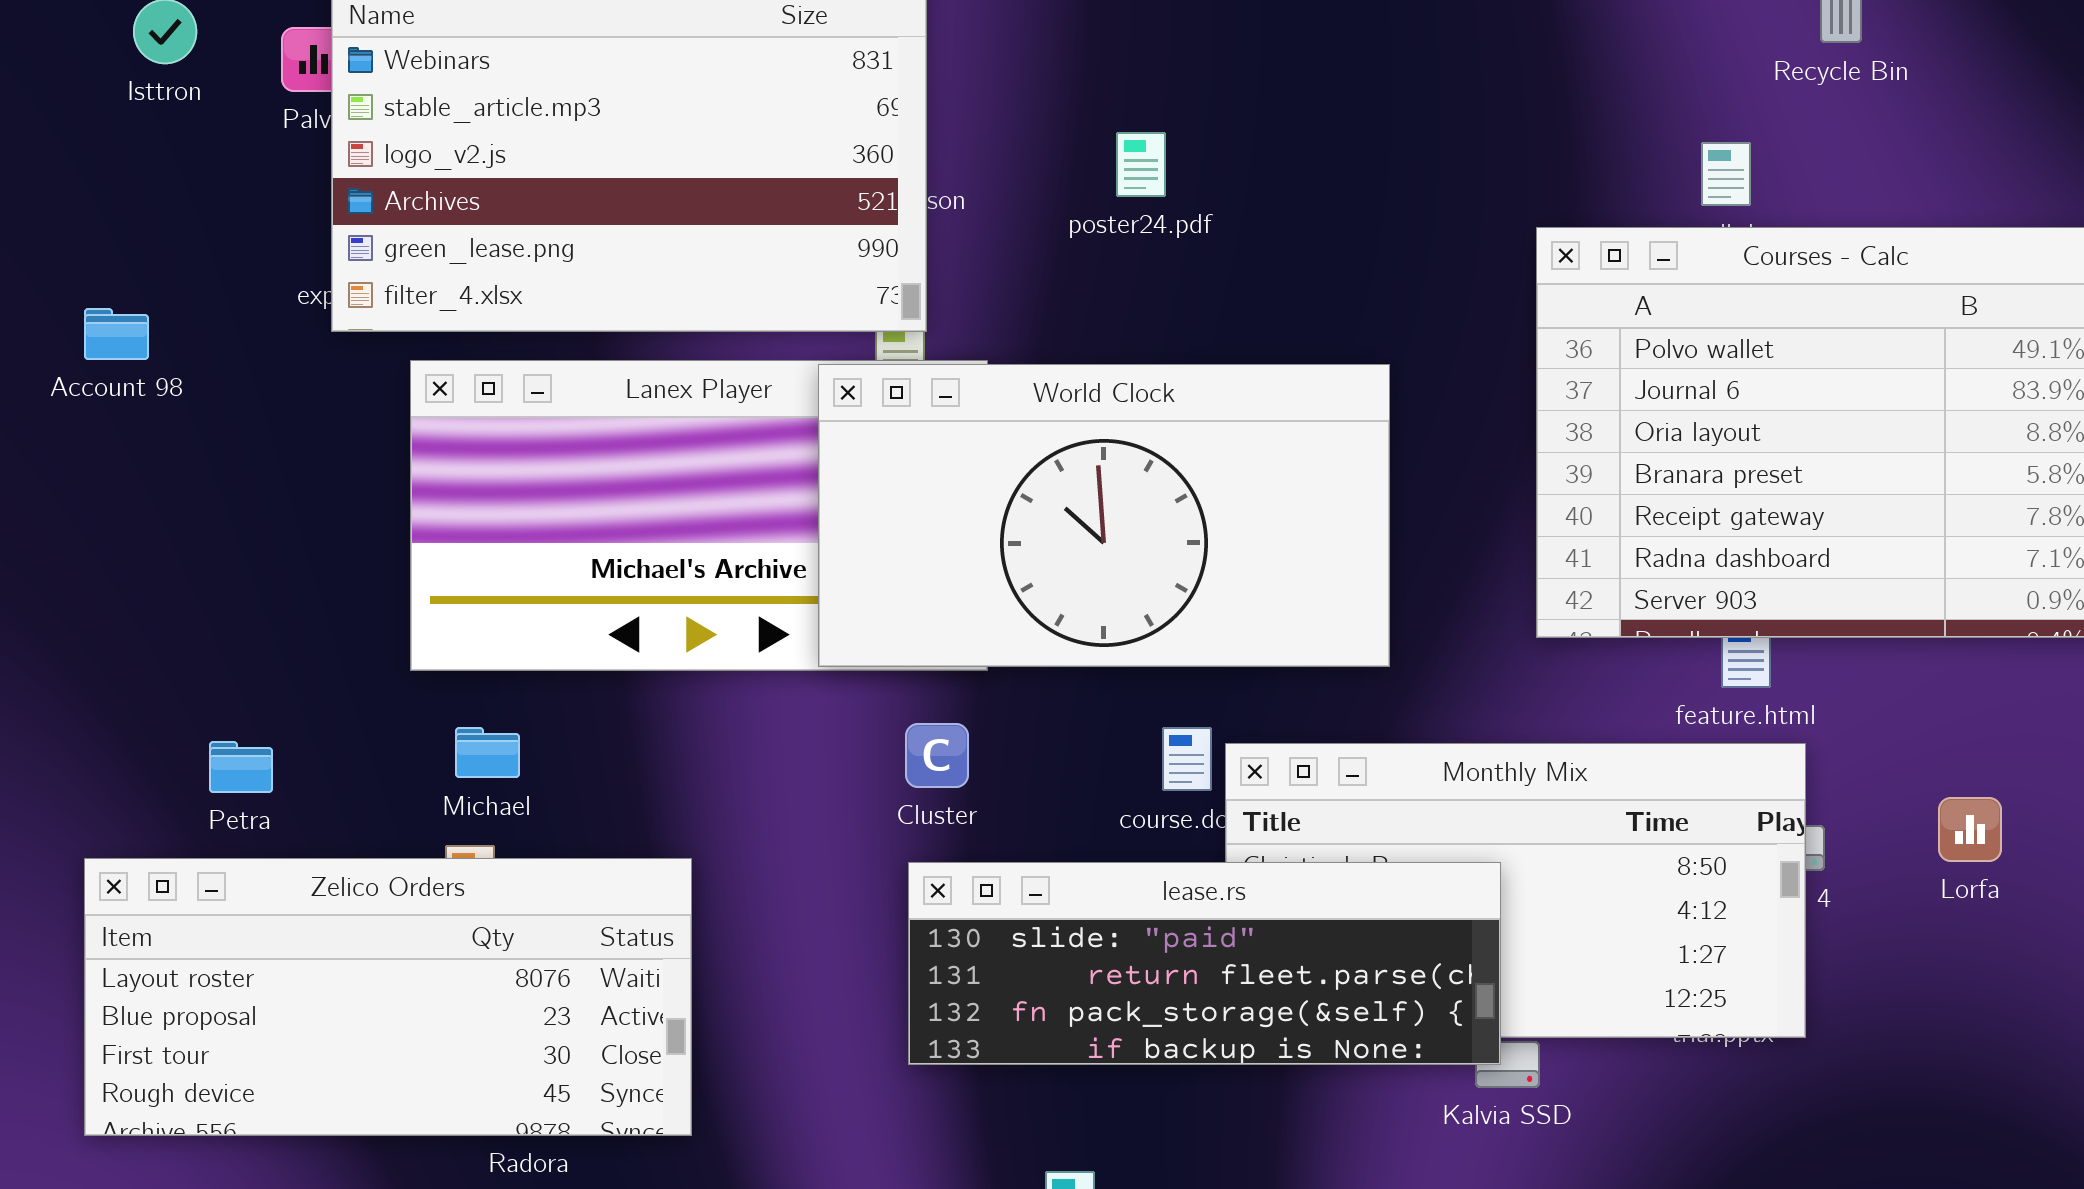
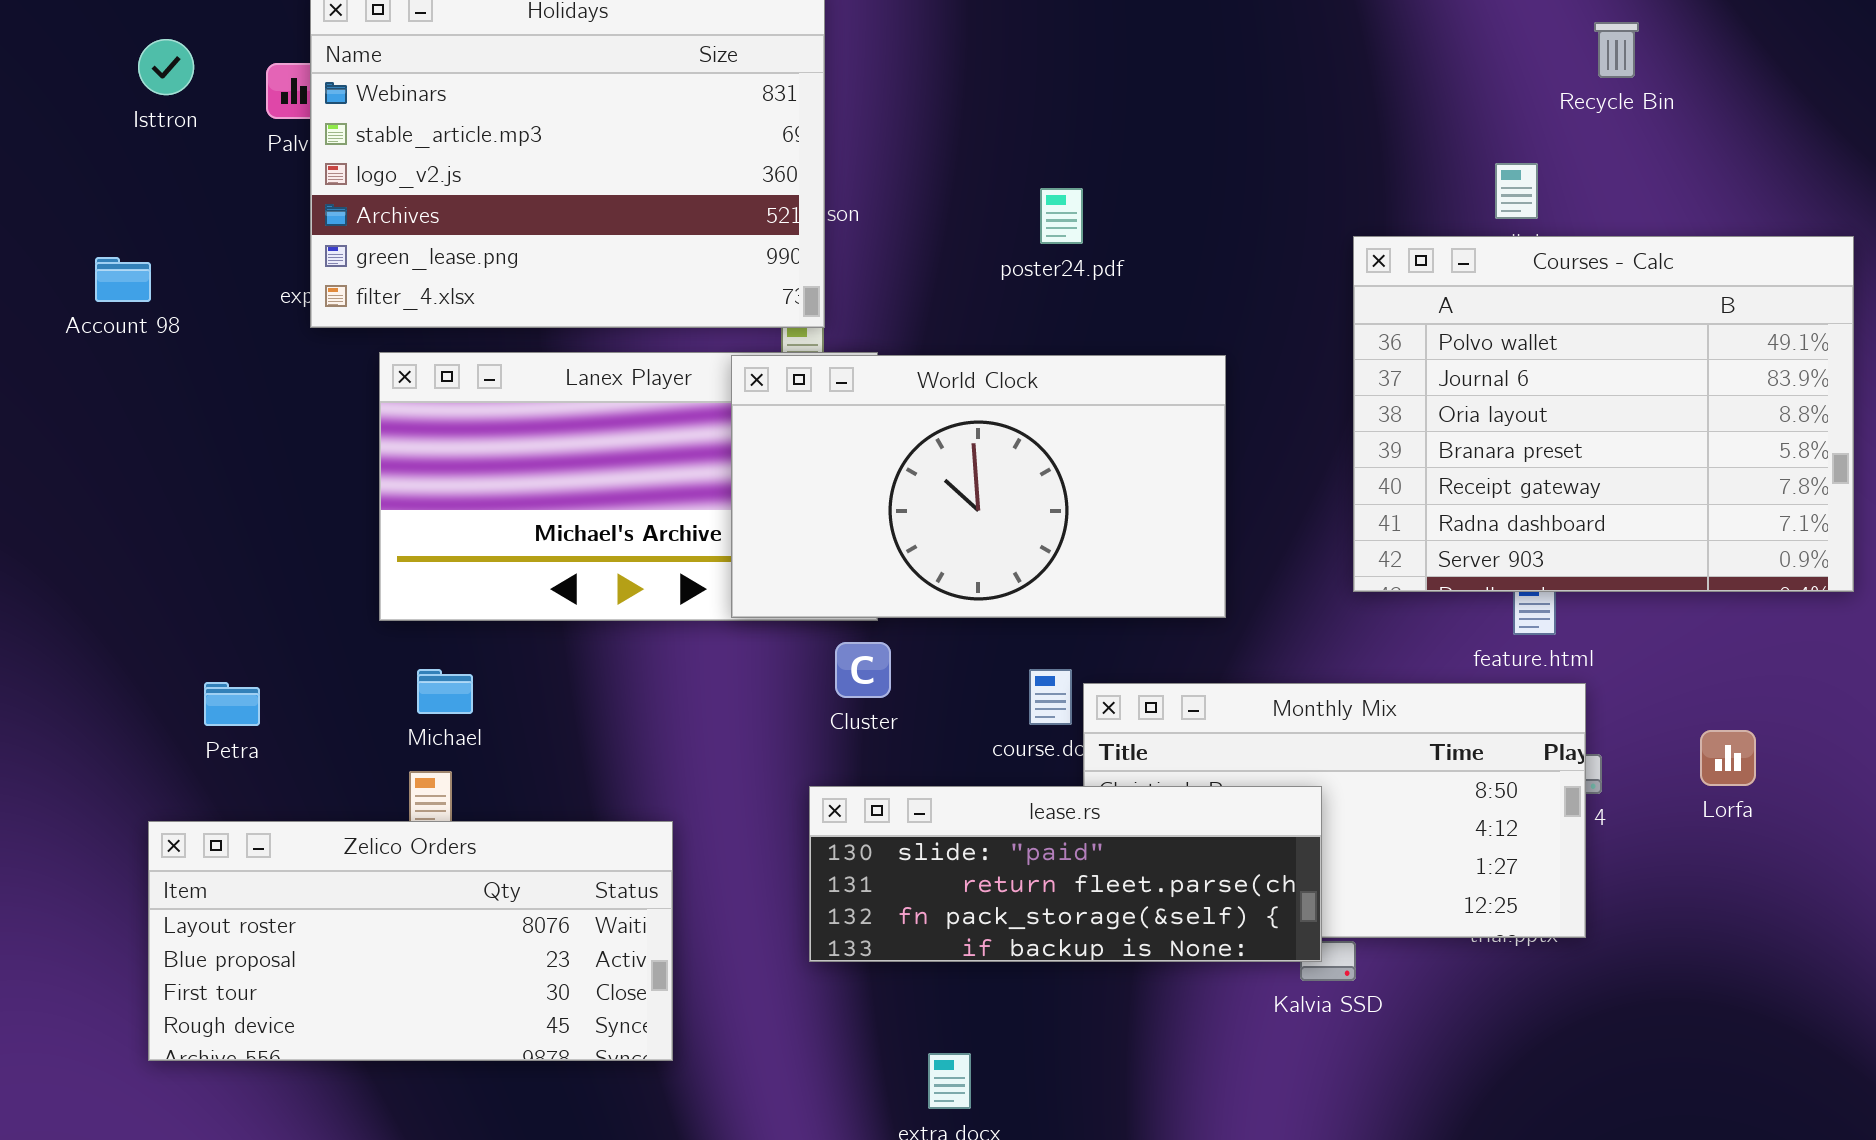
poster24.pdf: [1116,132,1166,197] -> [1040,188,1083,244], moved
Account 98: [84,308,149,360] -> [95,257,151,302], moved
Cluster: [905,723,969,788] -> [835,642,891,698], moved
Zelico Orders: [84,858,692,1136] -> [148,821,673,1061], moved

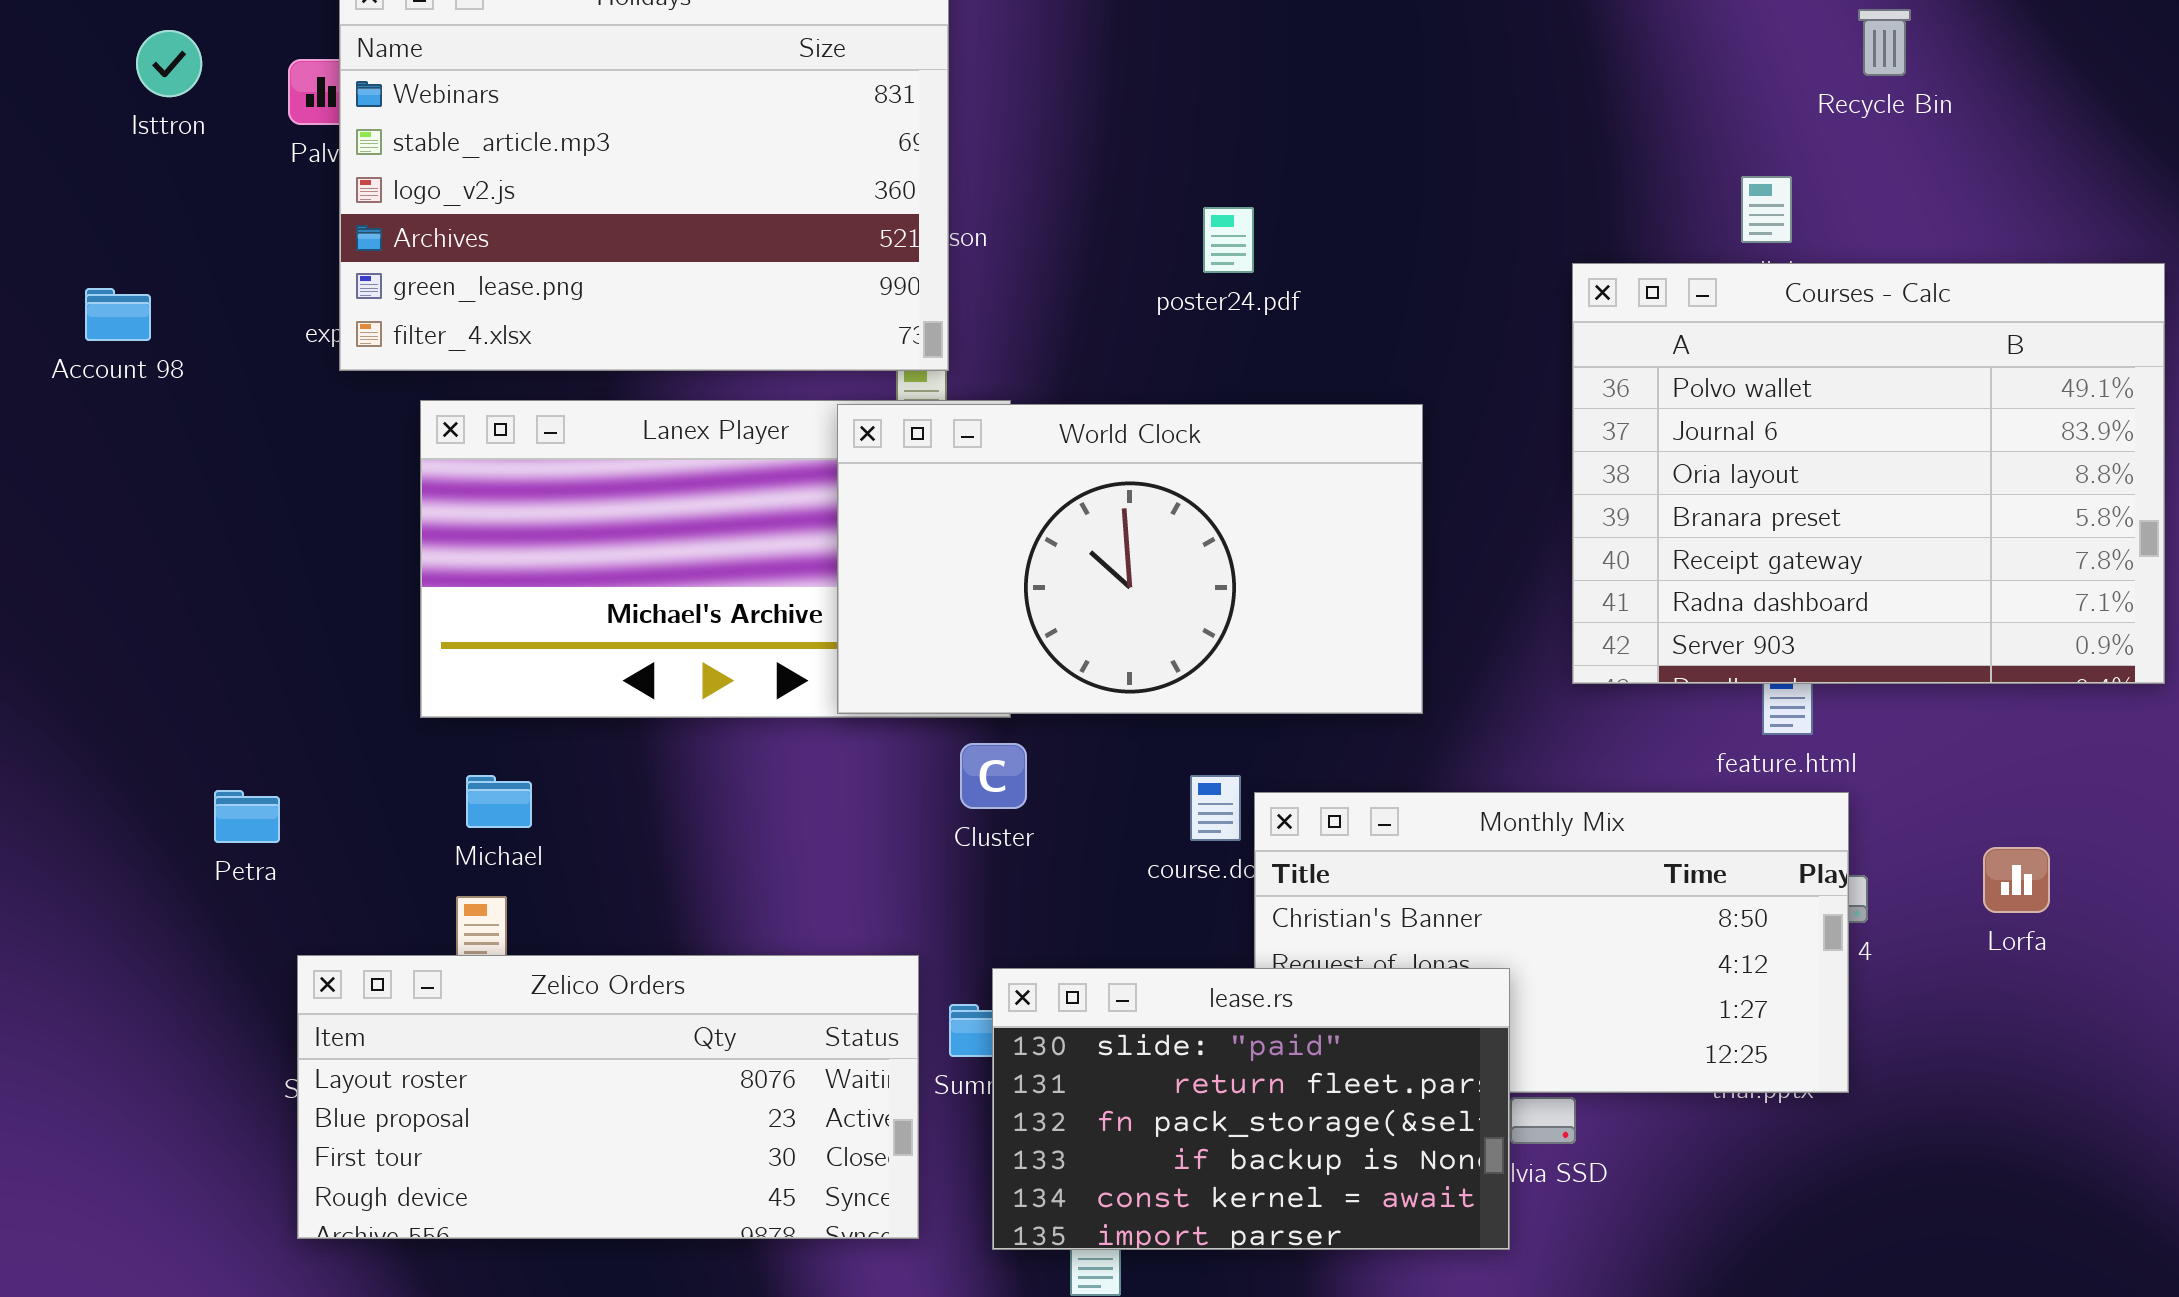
lease.rs: [809,786,1322,962] -> [992,968,1510,1250], moved, resized
Zelico Orders: [148,821,673,1061] -> [297,955,919,1239], moved

